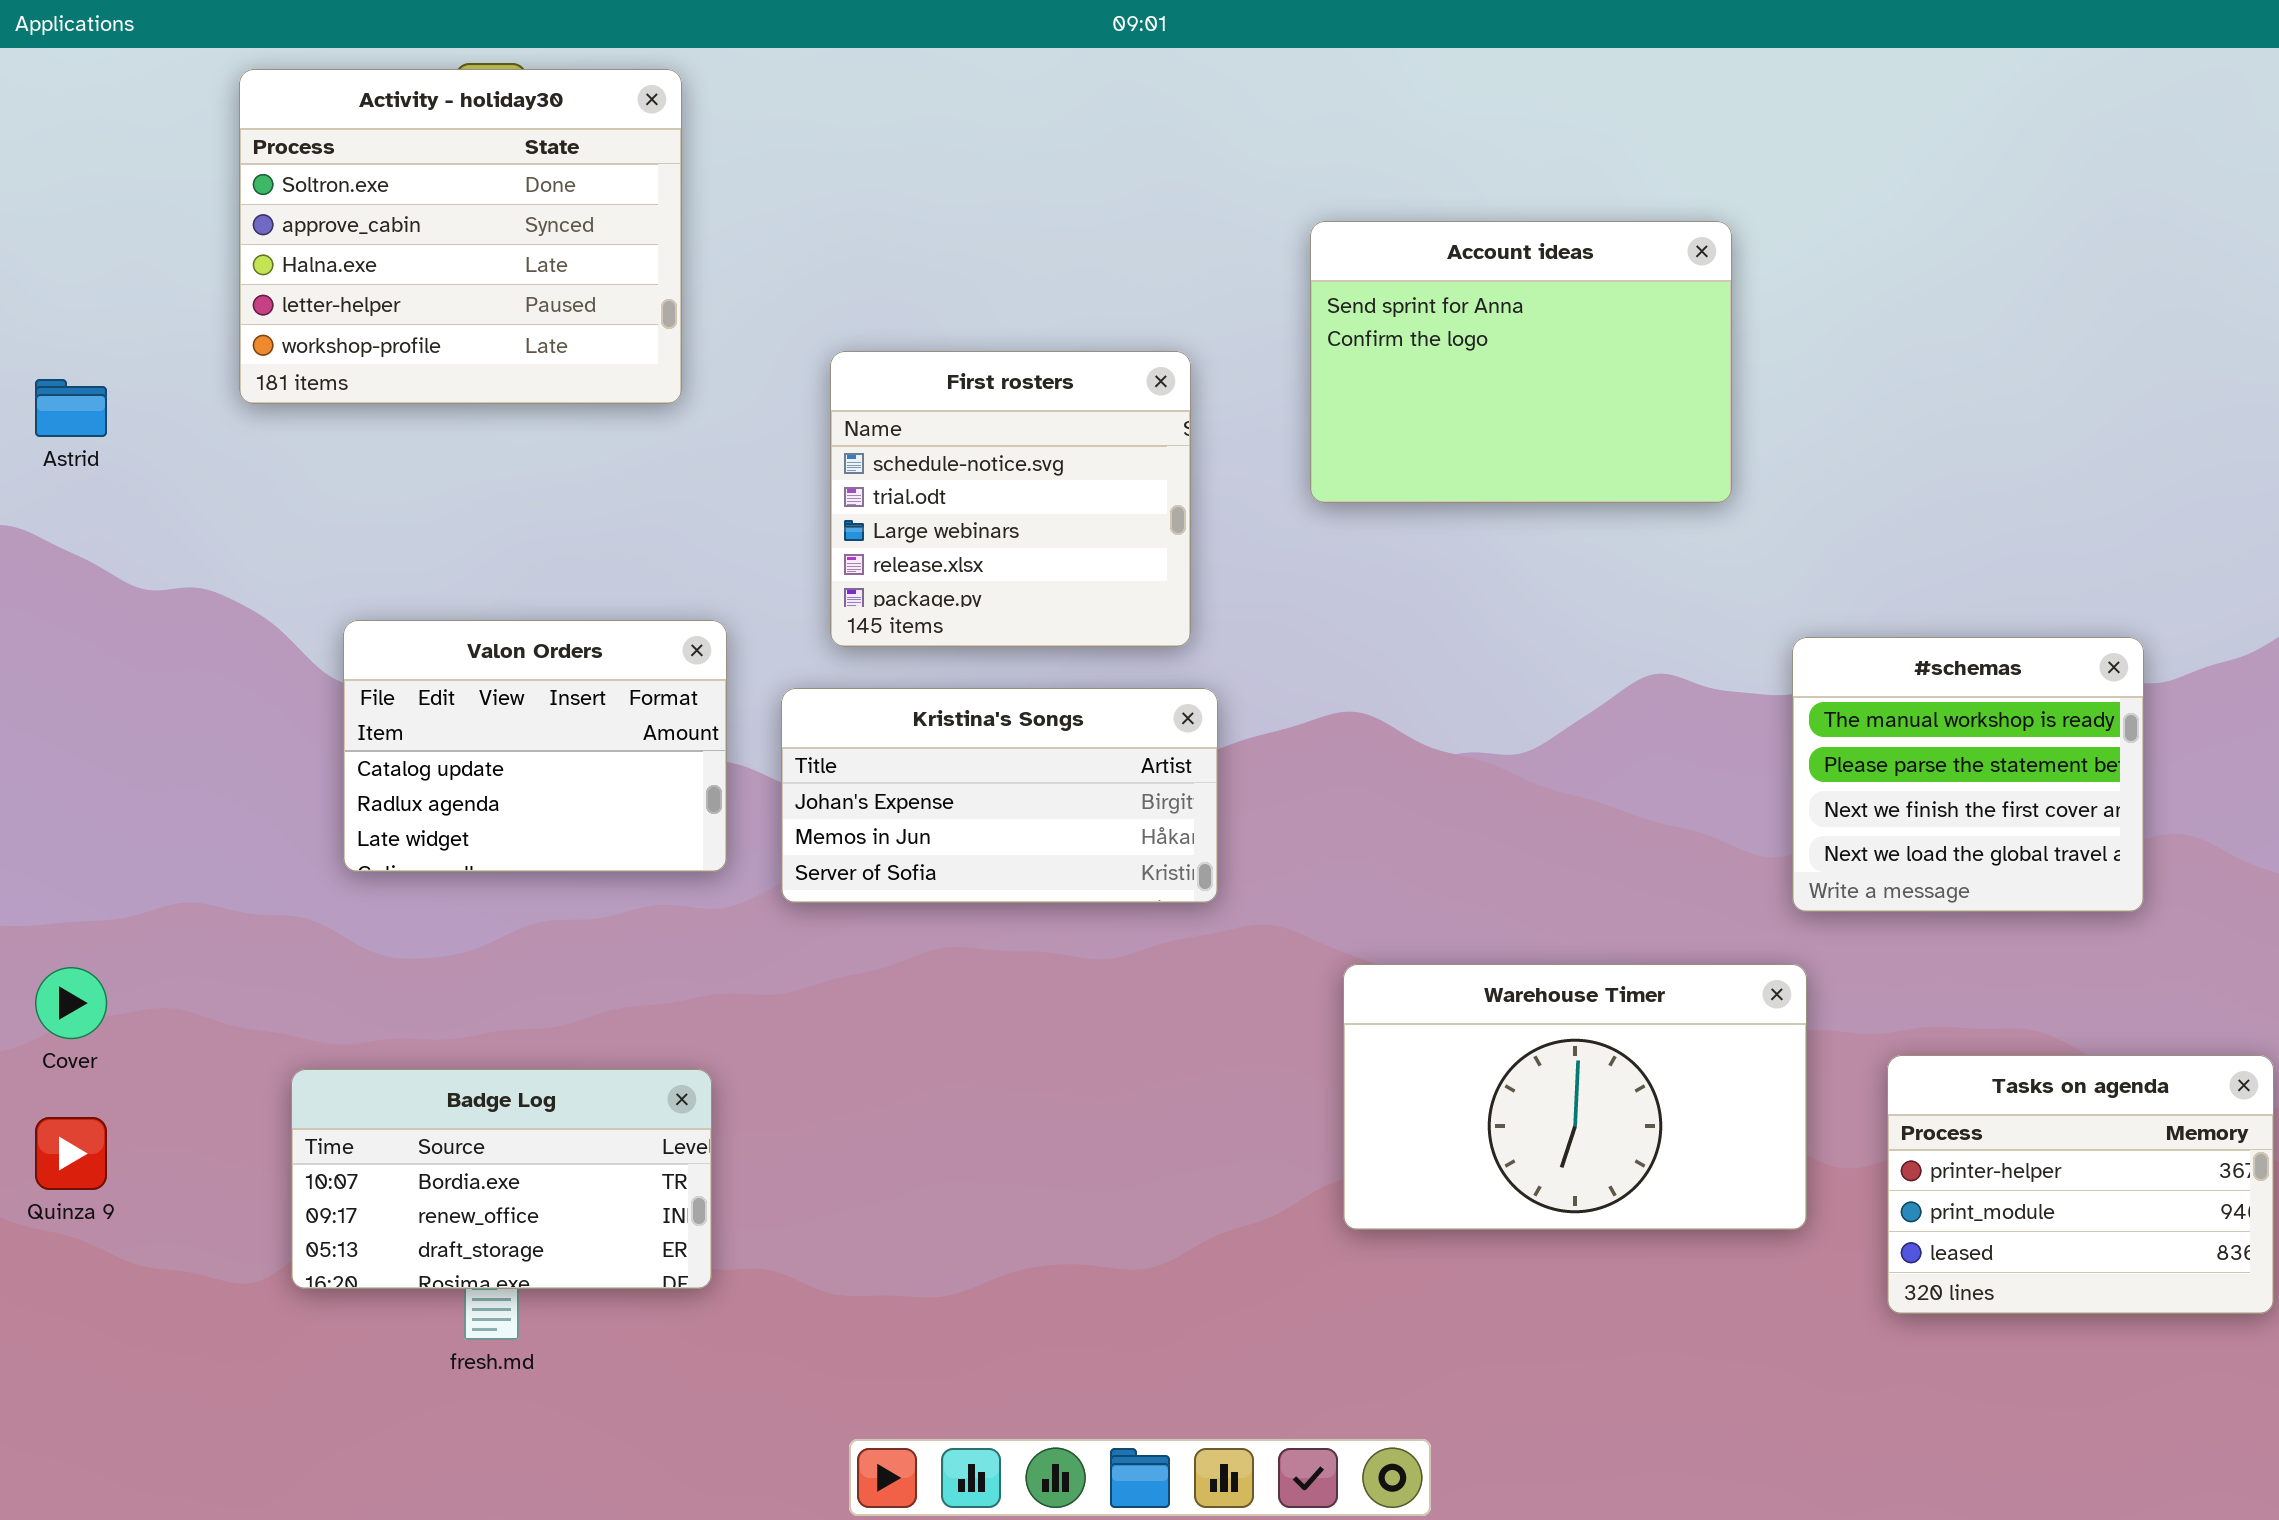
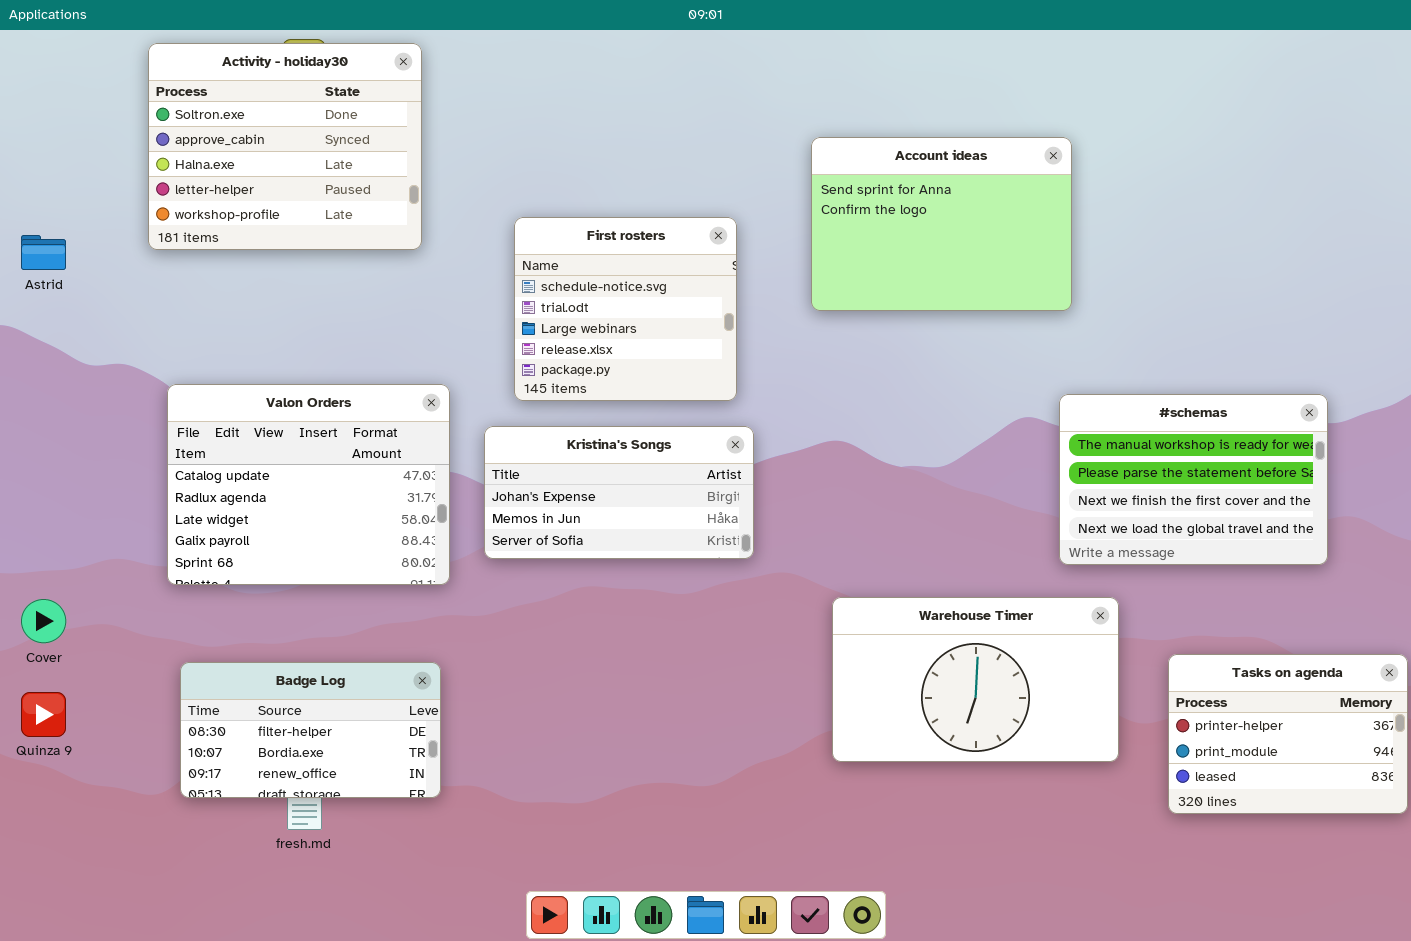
Valon Orders: [343,620,727,872] -> [167,384,450,585], resized
#schemas: [1792,637,2144,912] -> [1059,394,1328,565], resized
Badge Log: [291,1069,712,1289] -> [180,662,441,798], scrolled up 1 row

